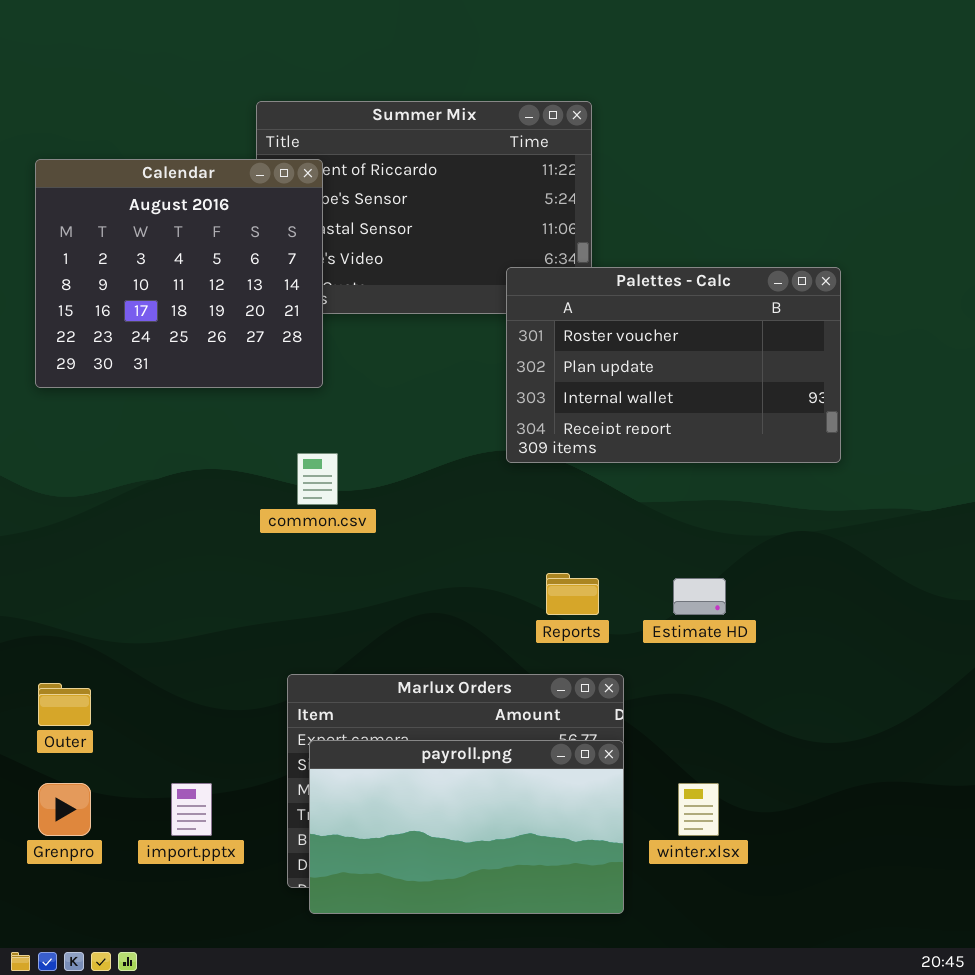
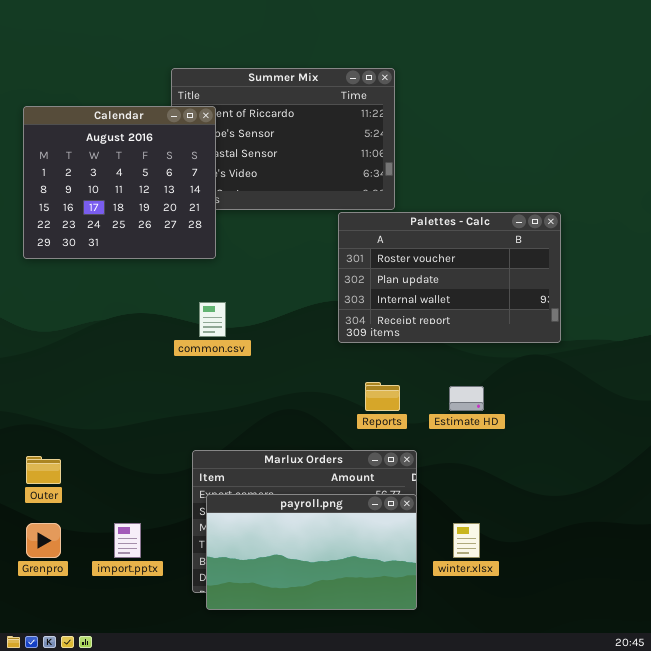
Palettes - Calc: [506,267,841,463] -> [338,212,561,343], moved

